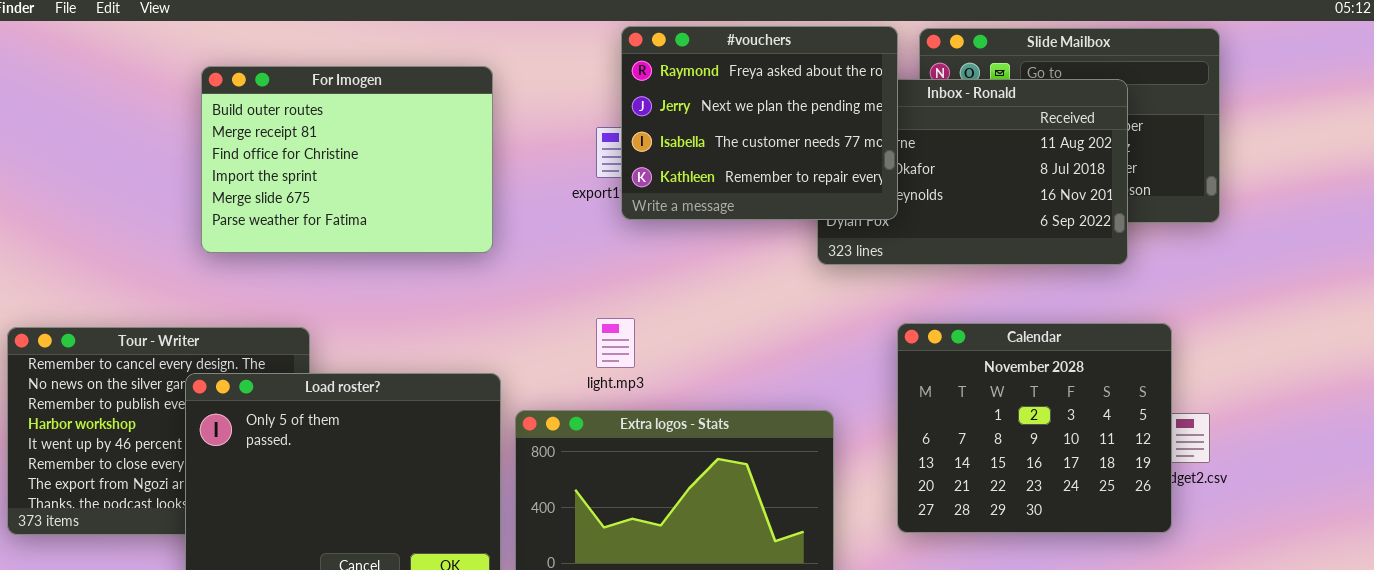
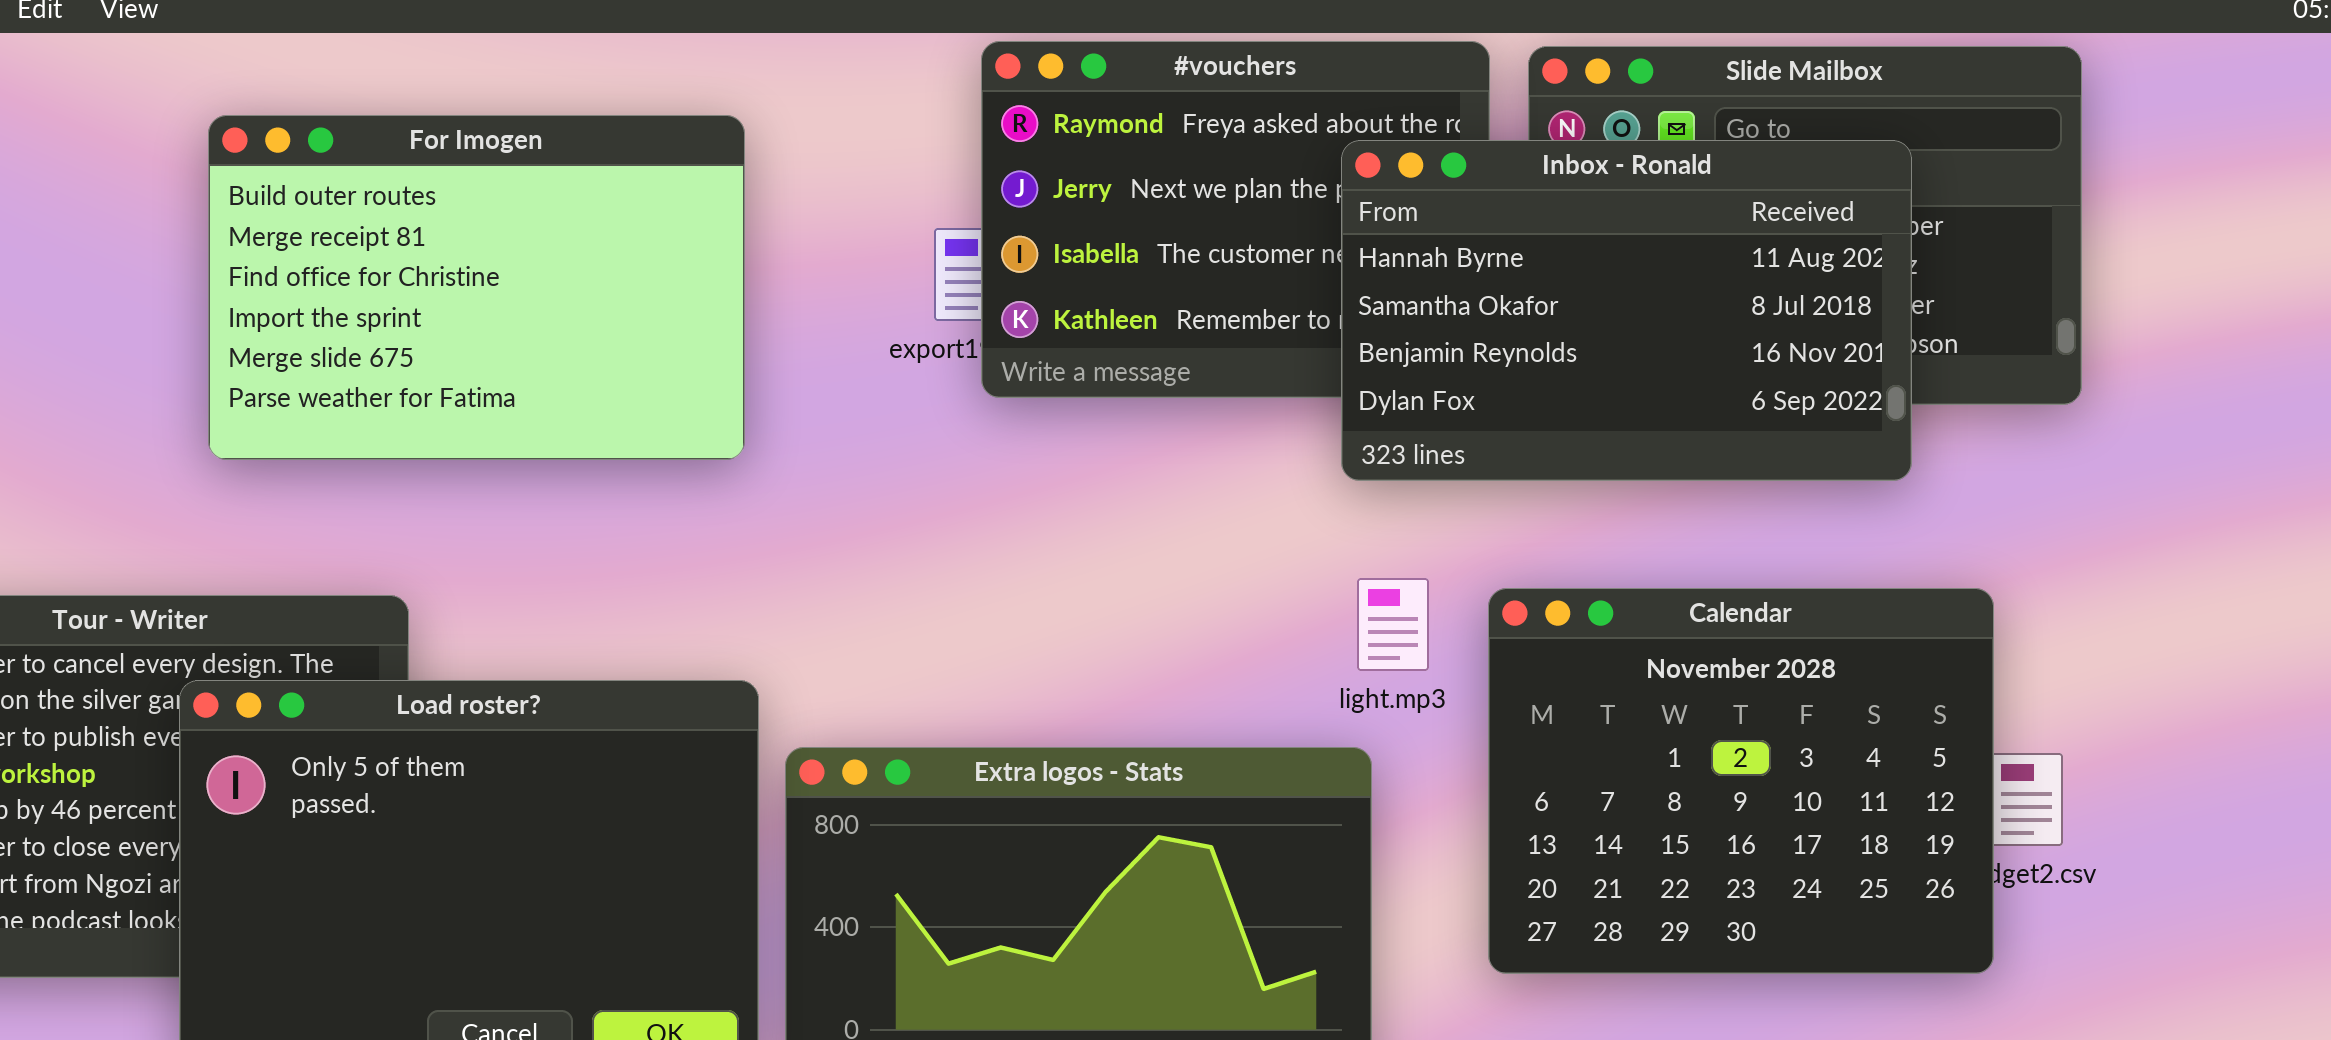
Inbox - Ronald: [817,79,1128,265] -> [1341,140,1912,481], raised
light.mp3: [596,318,635,368] -> [1357,578,1429,671], moved

